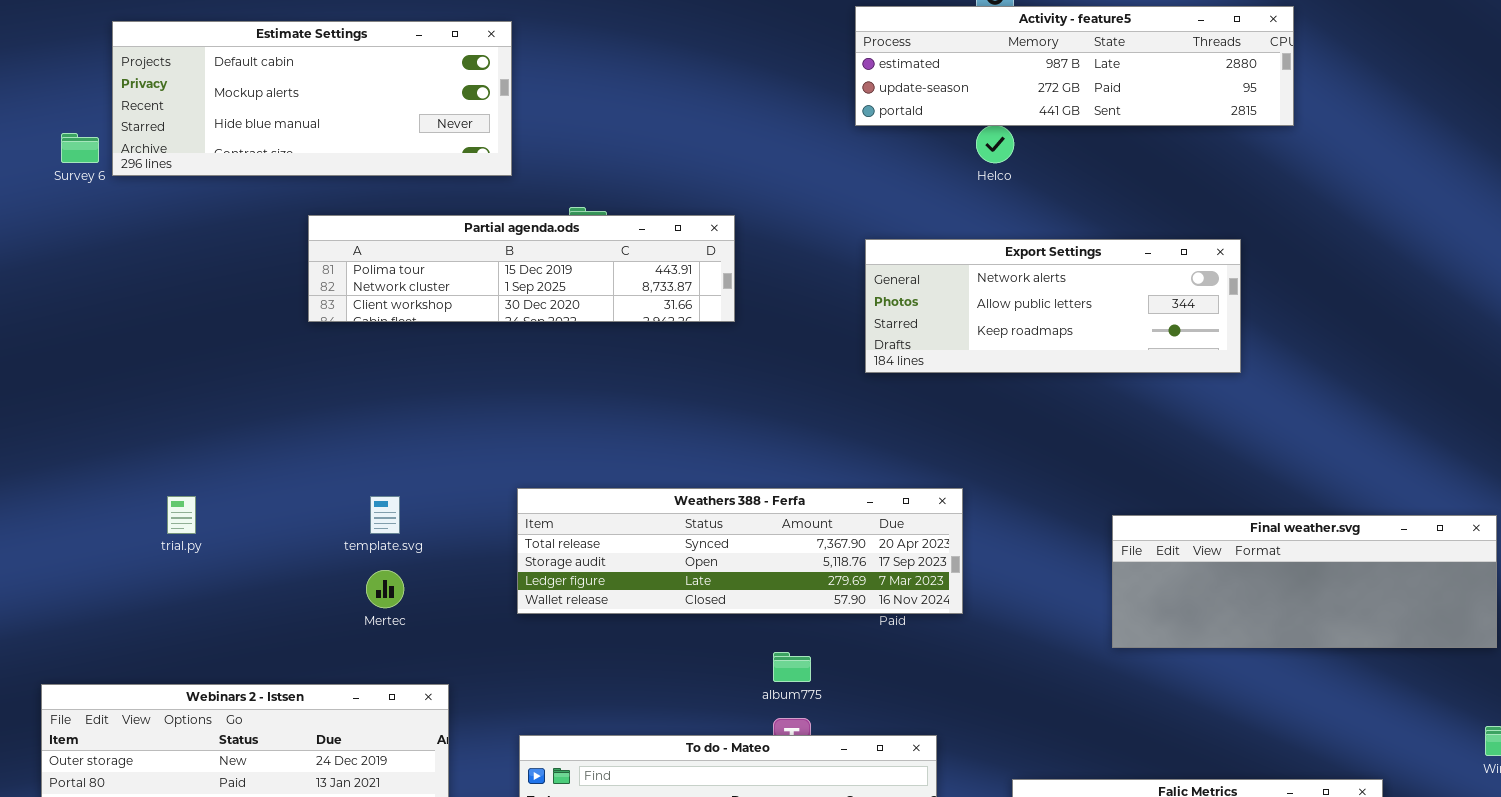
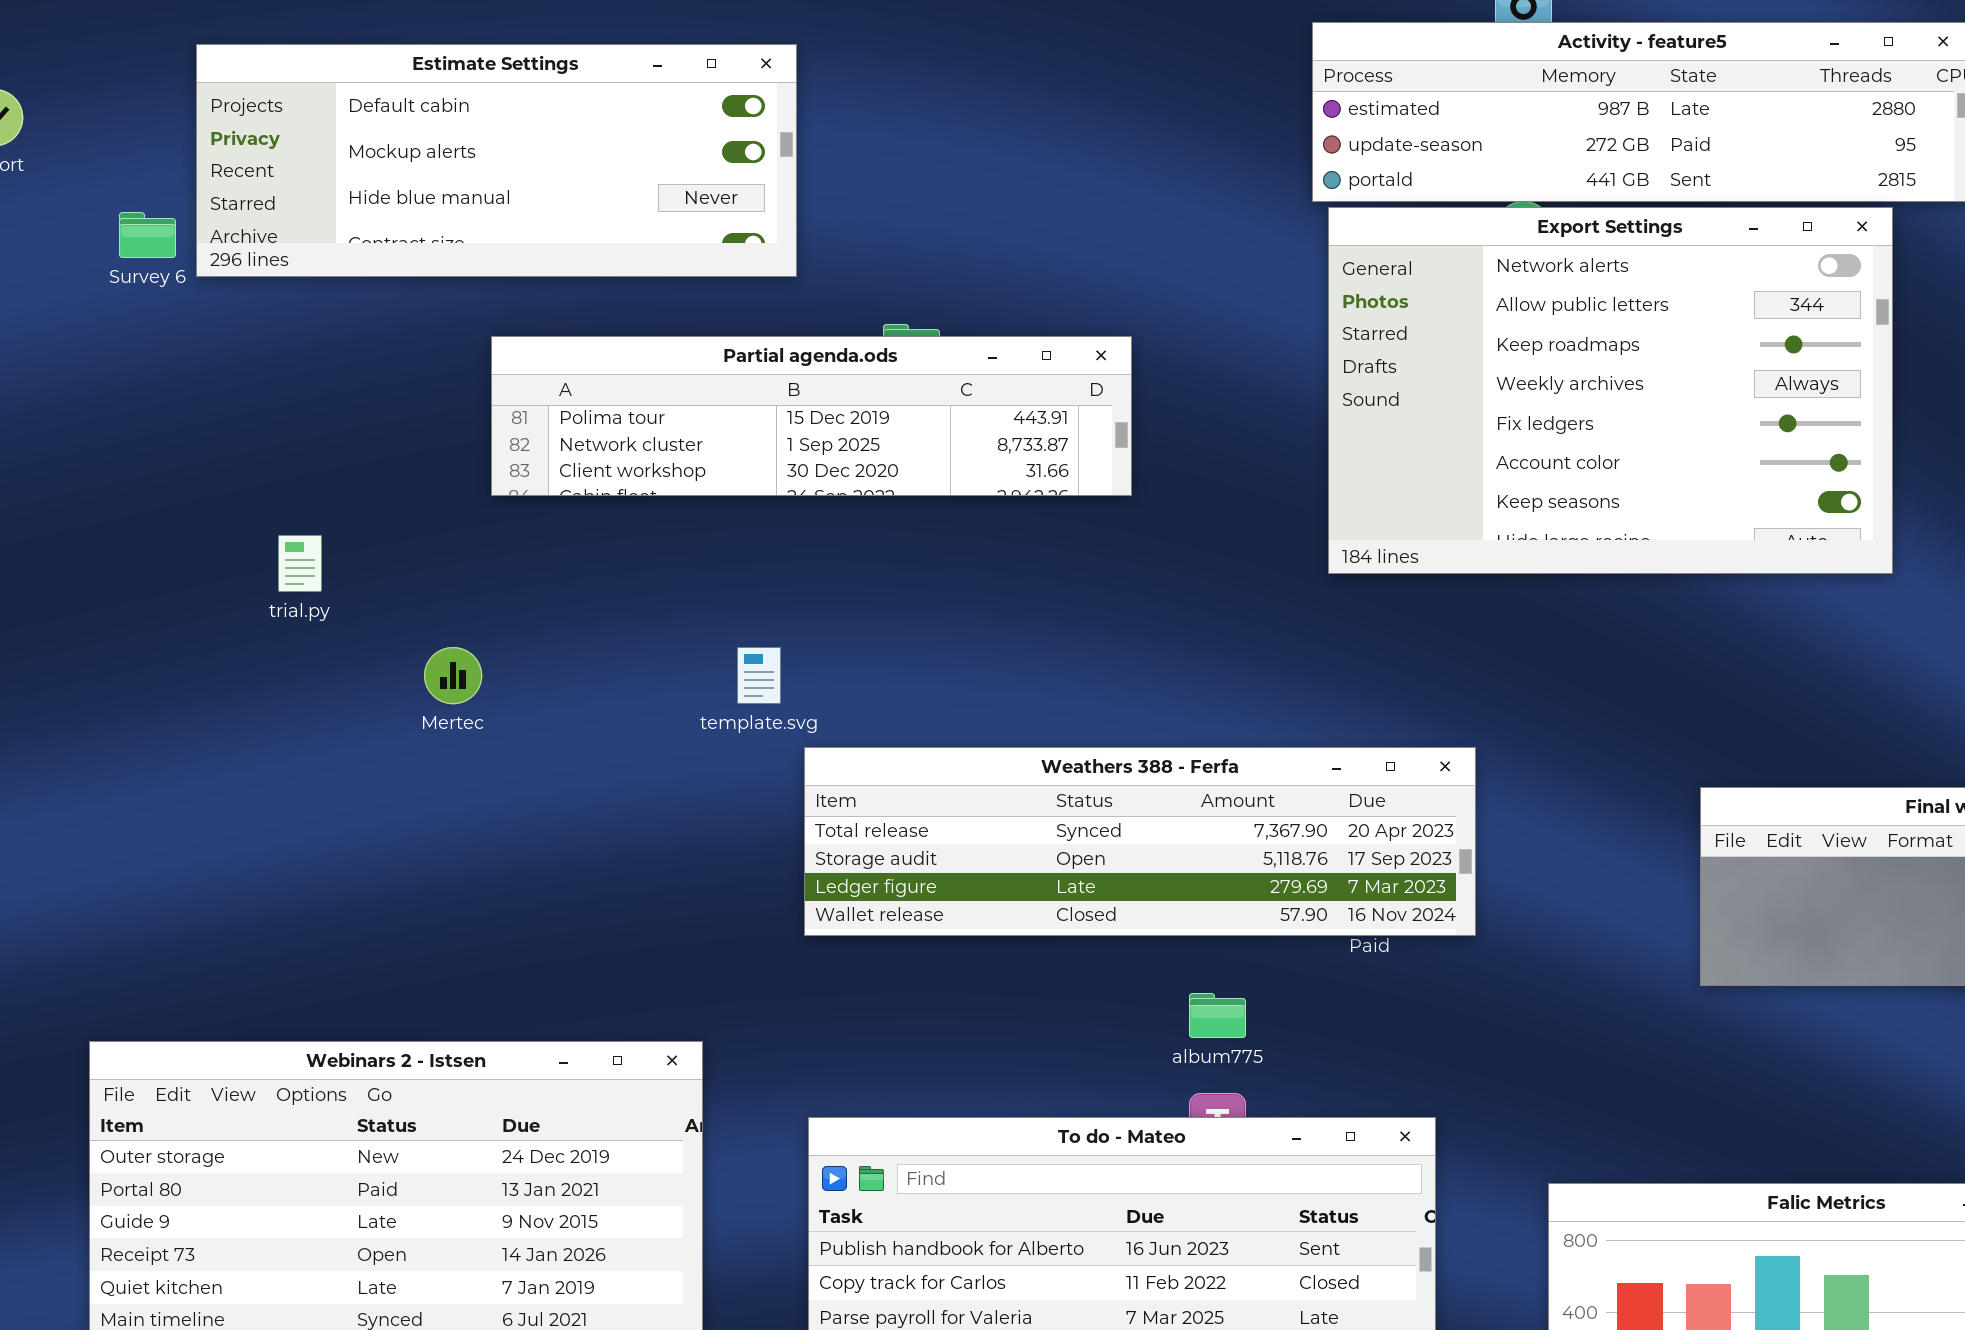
Export Settings: [865,239,1241,373] -> [1328,207,1893,574], resized
trial.py: [167,496,196,534] -> [278,535,322,592], moved
template.svg: [370,496,400,534] -> [737,647,781,704], moved
Mertec: [366,570,404,608] -> [424,647,482,704], moved

